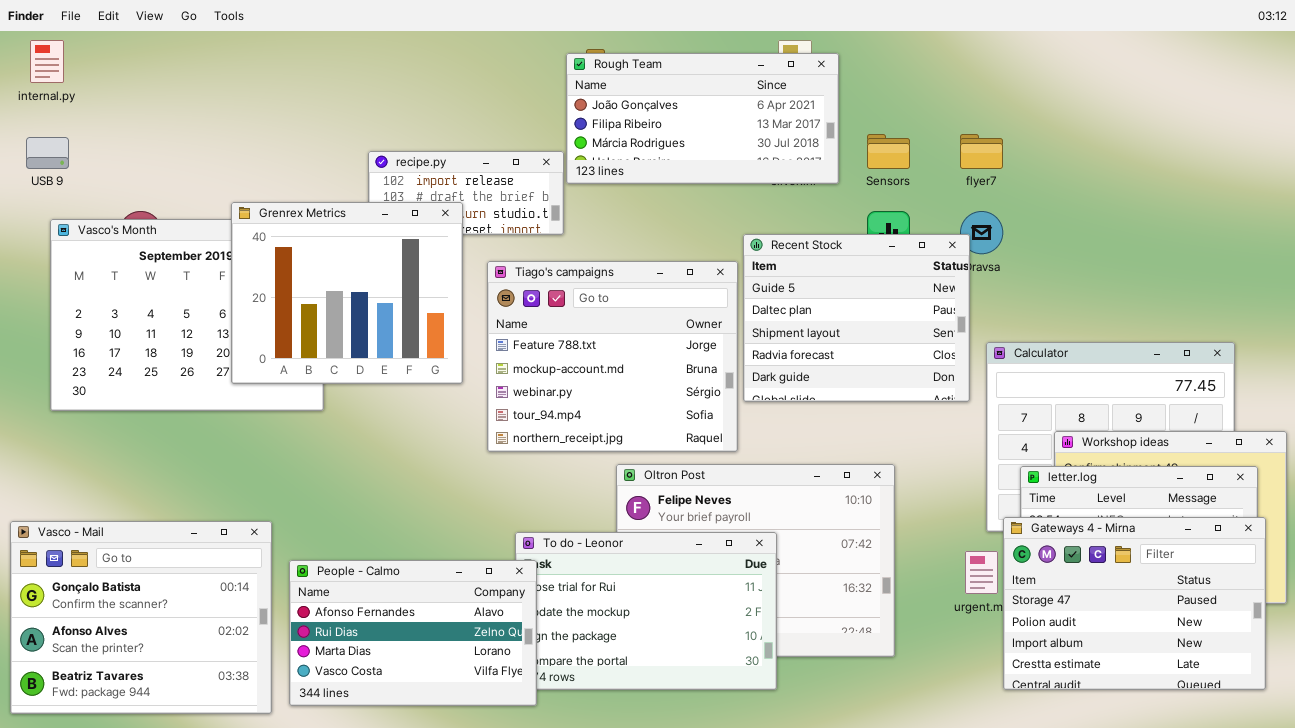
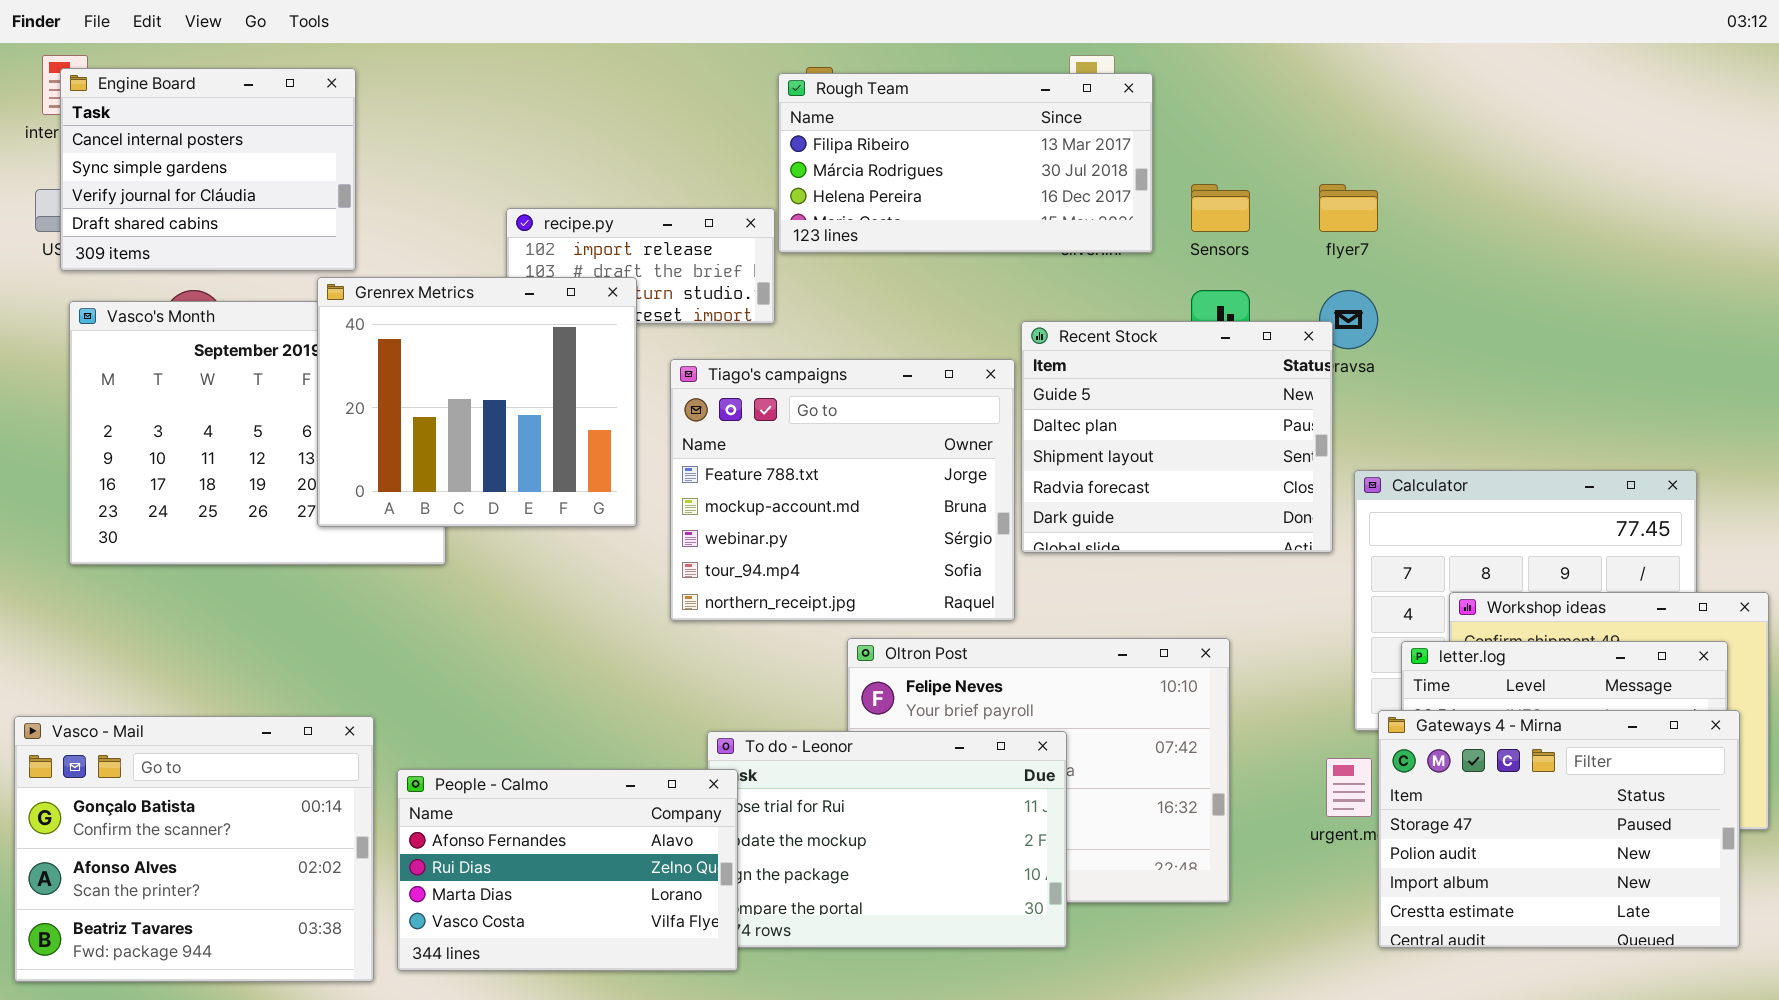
Engine Board: none -> [60,68,356,271], opened
Rough Team: [566,53,839,184] -> [778,73,1153,253], scrolled down 1 row

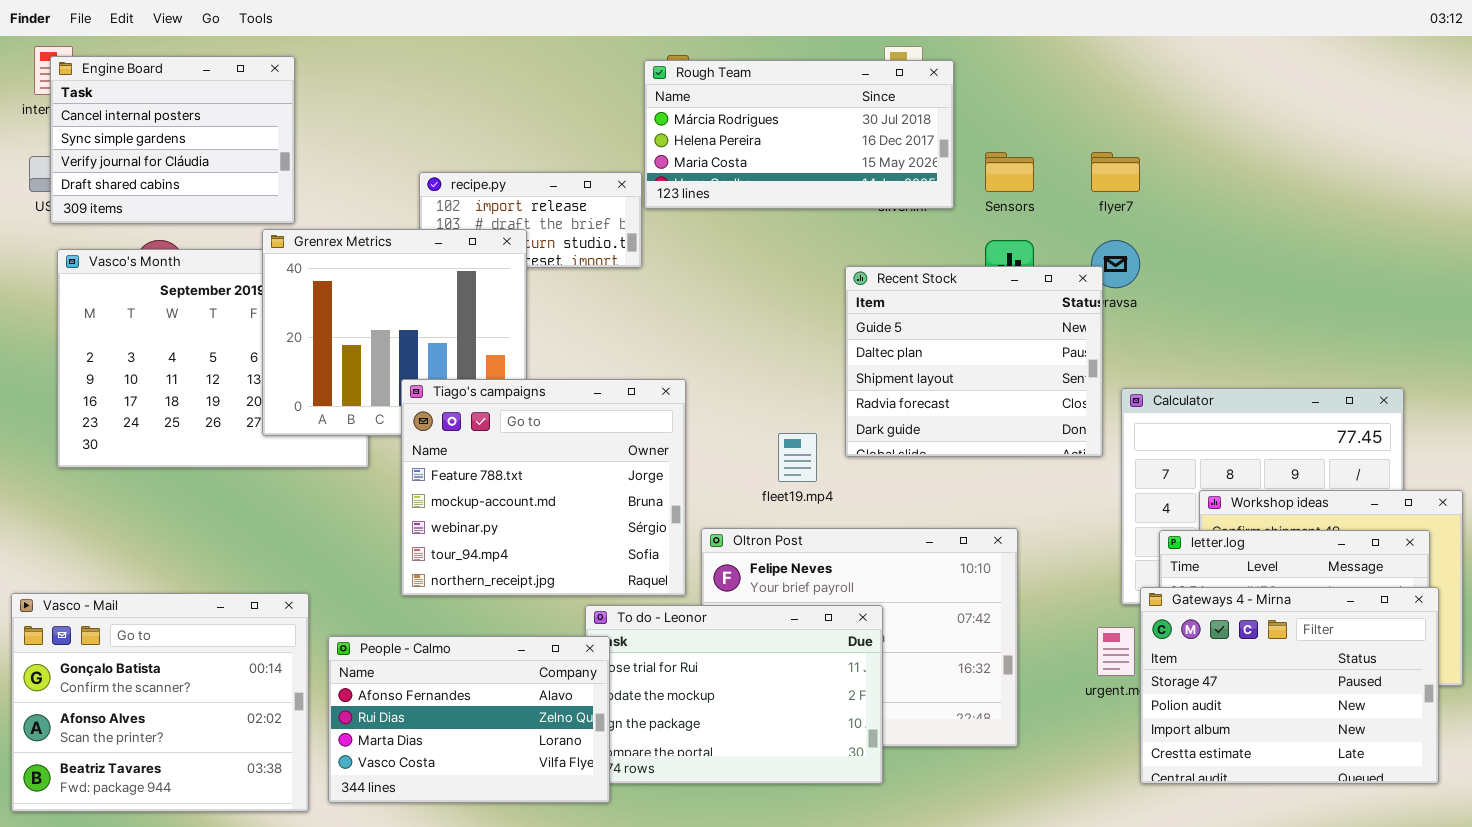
Rough Team: [778,73,1153,253] -> [644,60,954,209], scrolled down 1 row
Tiago's campaigns: [670,359,1015,621] -> [401,379,686,596], moved

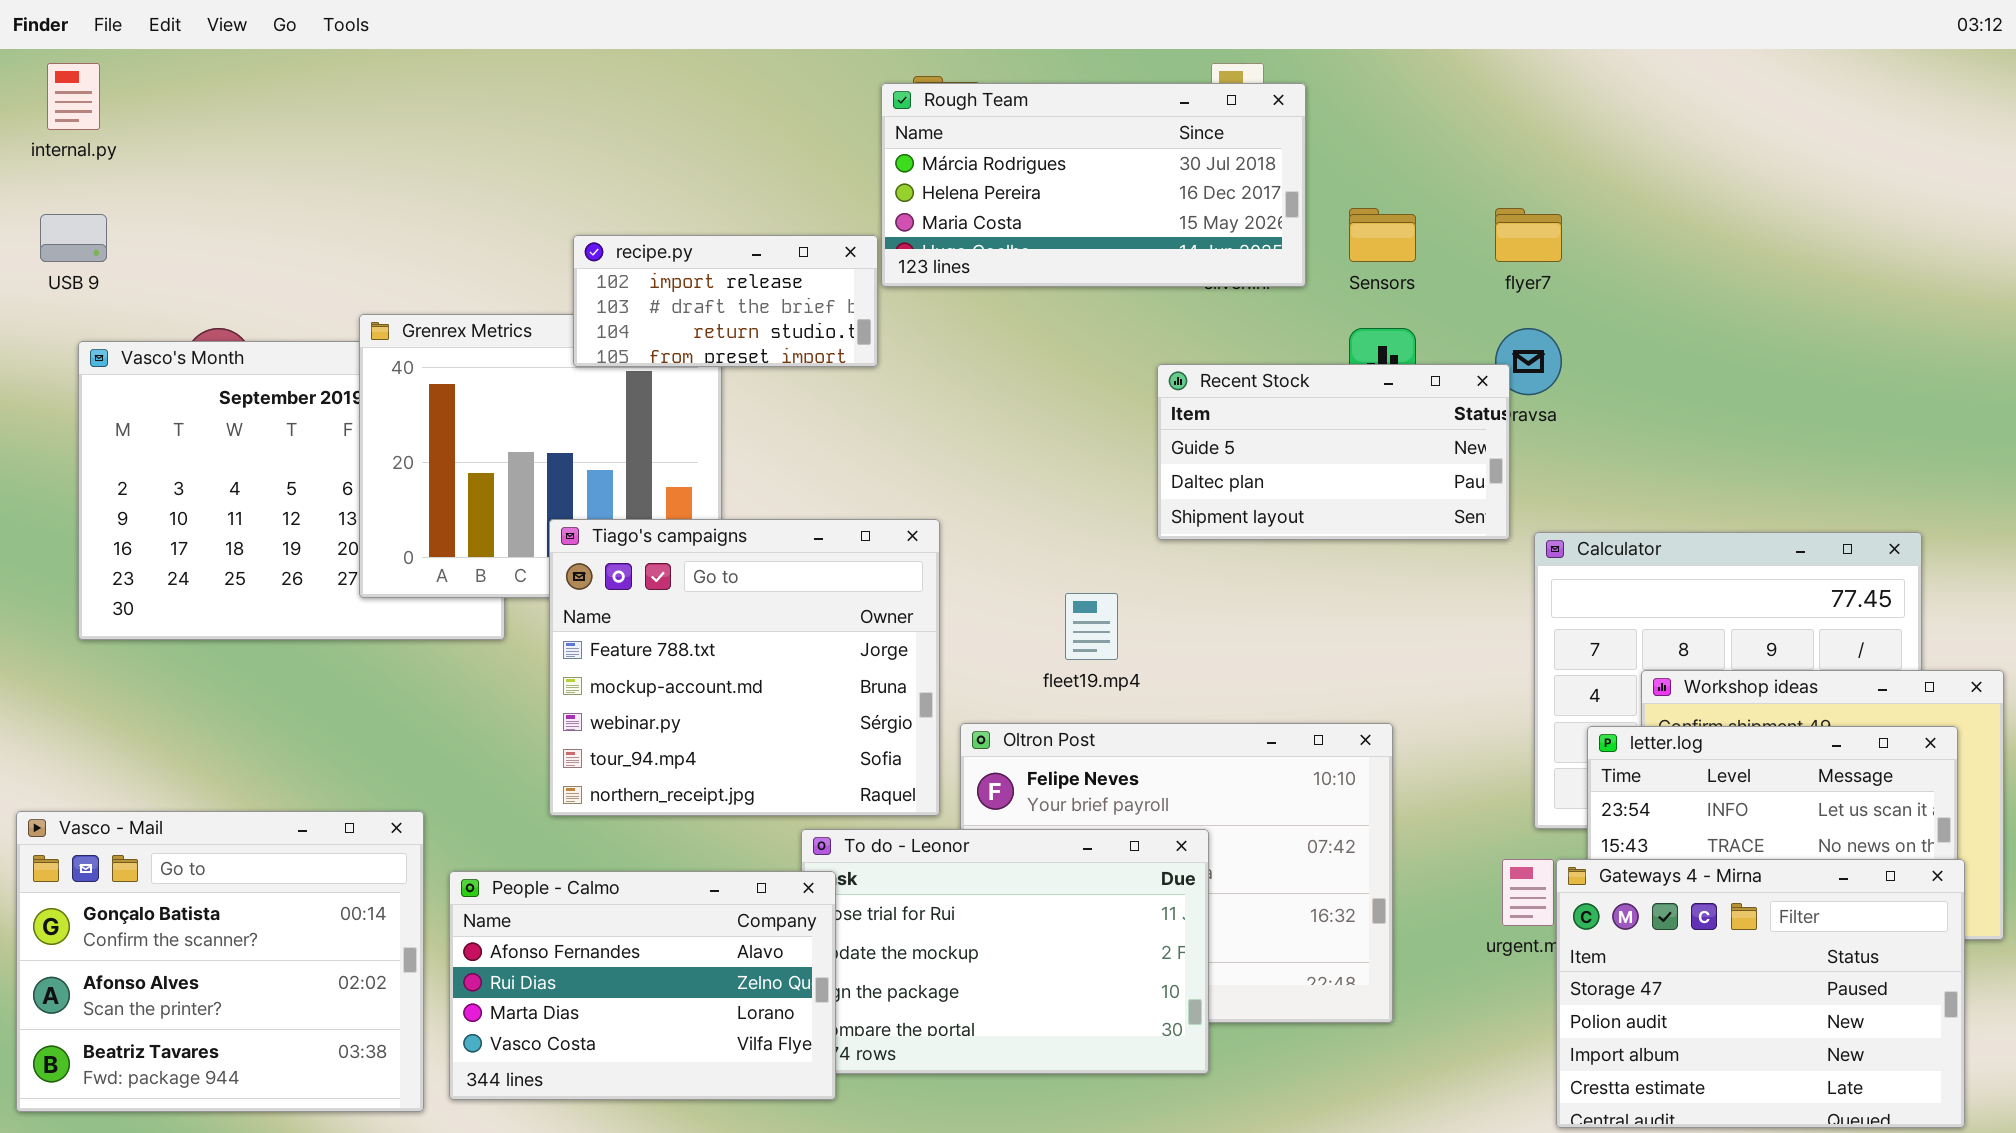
Engine Board: [50,56,295,224] -> none, closed
recipe.py: [419,172,642,268] -> [573,235,878,367], raised
Recent Stock: [845,266,1103,457] -> [1157,364,1510,540], resized
Gateways 4 - Mirna: [1140,587,1439,784] -> [1556,859,1965,1128], moved

